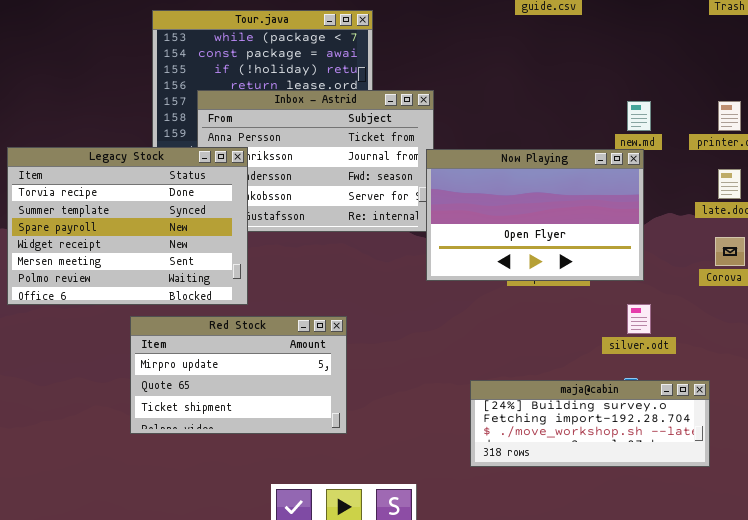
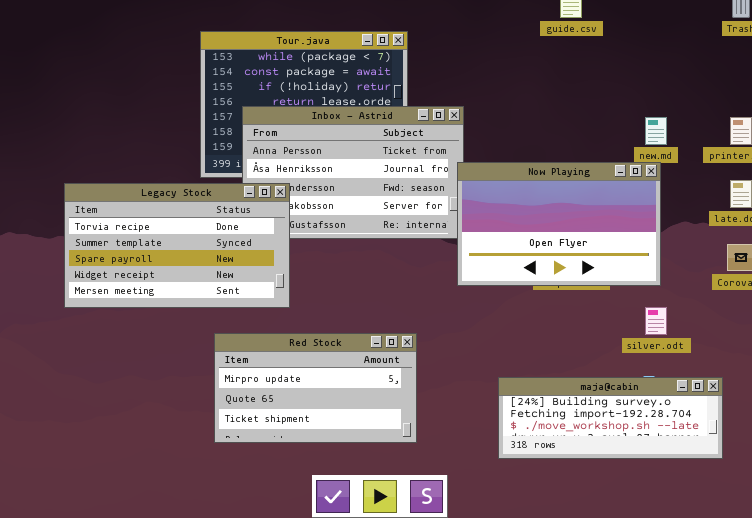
Legacy Stock: [7,147,248,305] -> [64,183,290,308], resized
Red Stock: [130,316,347,434] -> [214,333,417,443], moved

